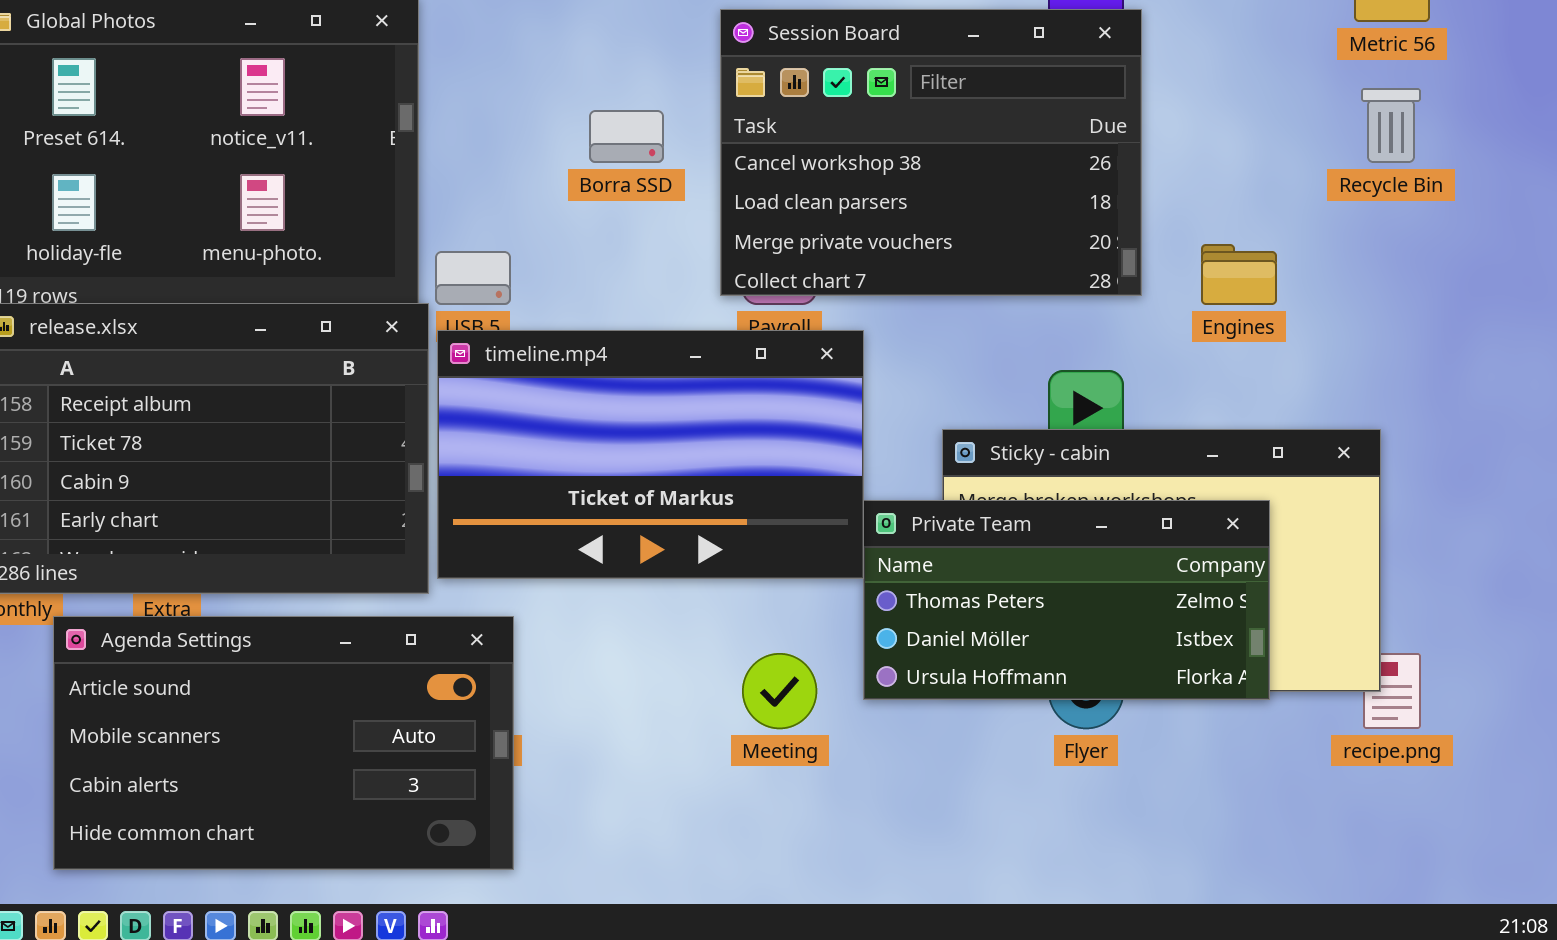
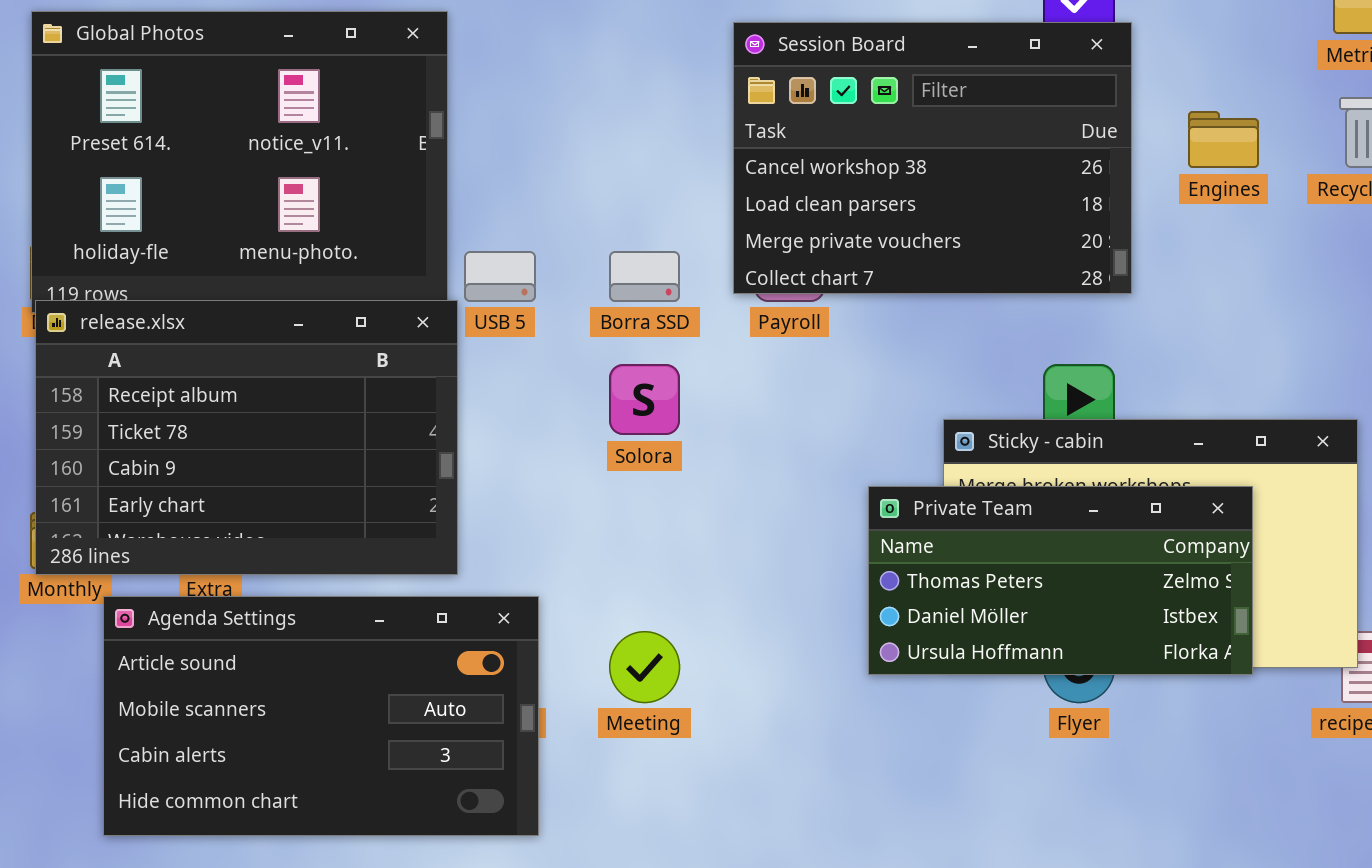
Borra SSD: [589,110,664,163] -> [609,251,680,302], moved
Engines: [1201,244,1277,305] -> [1188,111,1259,168], moved
timeline.mp4: [437,330,864,579] -> none, closed
Meeting: [742,653,817,729] -> [609,631,680,703], moved

